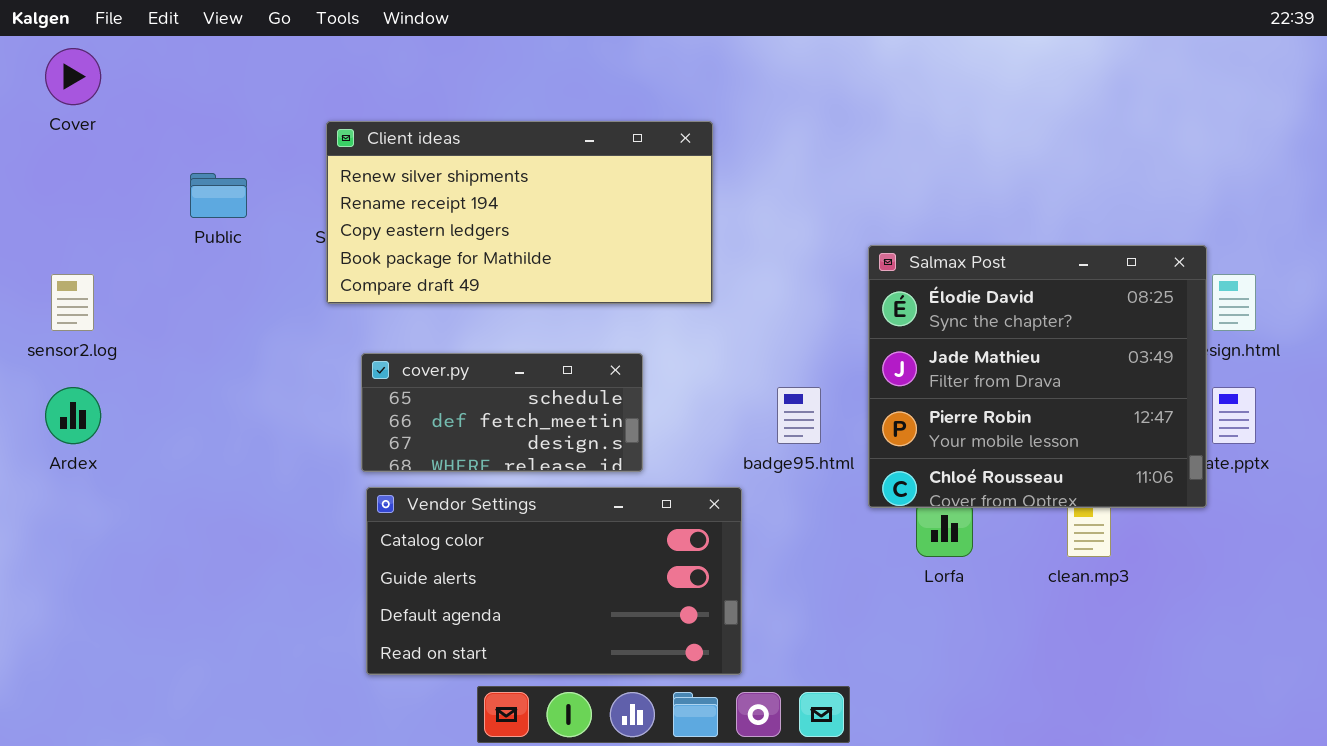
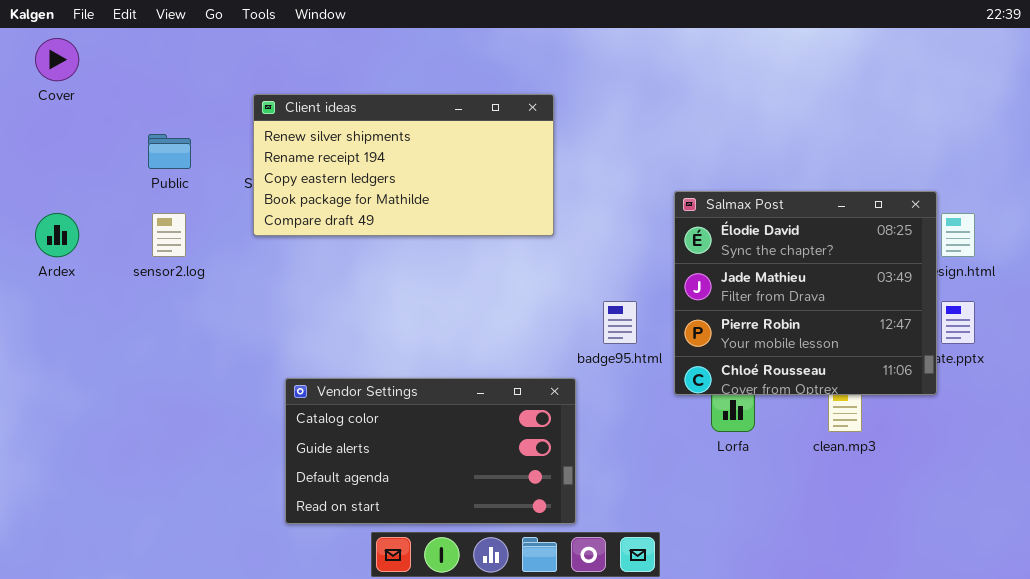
sensor2.log: [51,274,94,331] -> [152,213,186,257], moved
cover.py: [361,353,643,472] -> none, closed
Ardex: [45,387,101,444] -> [35,213,79,257], moved

